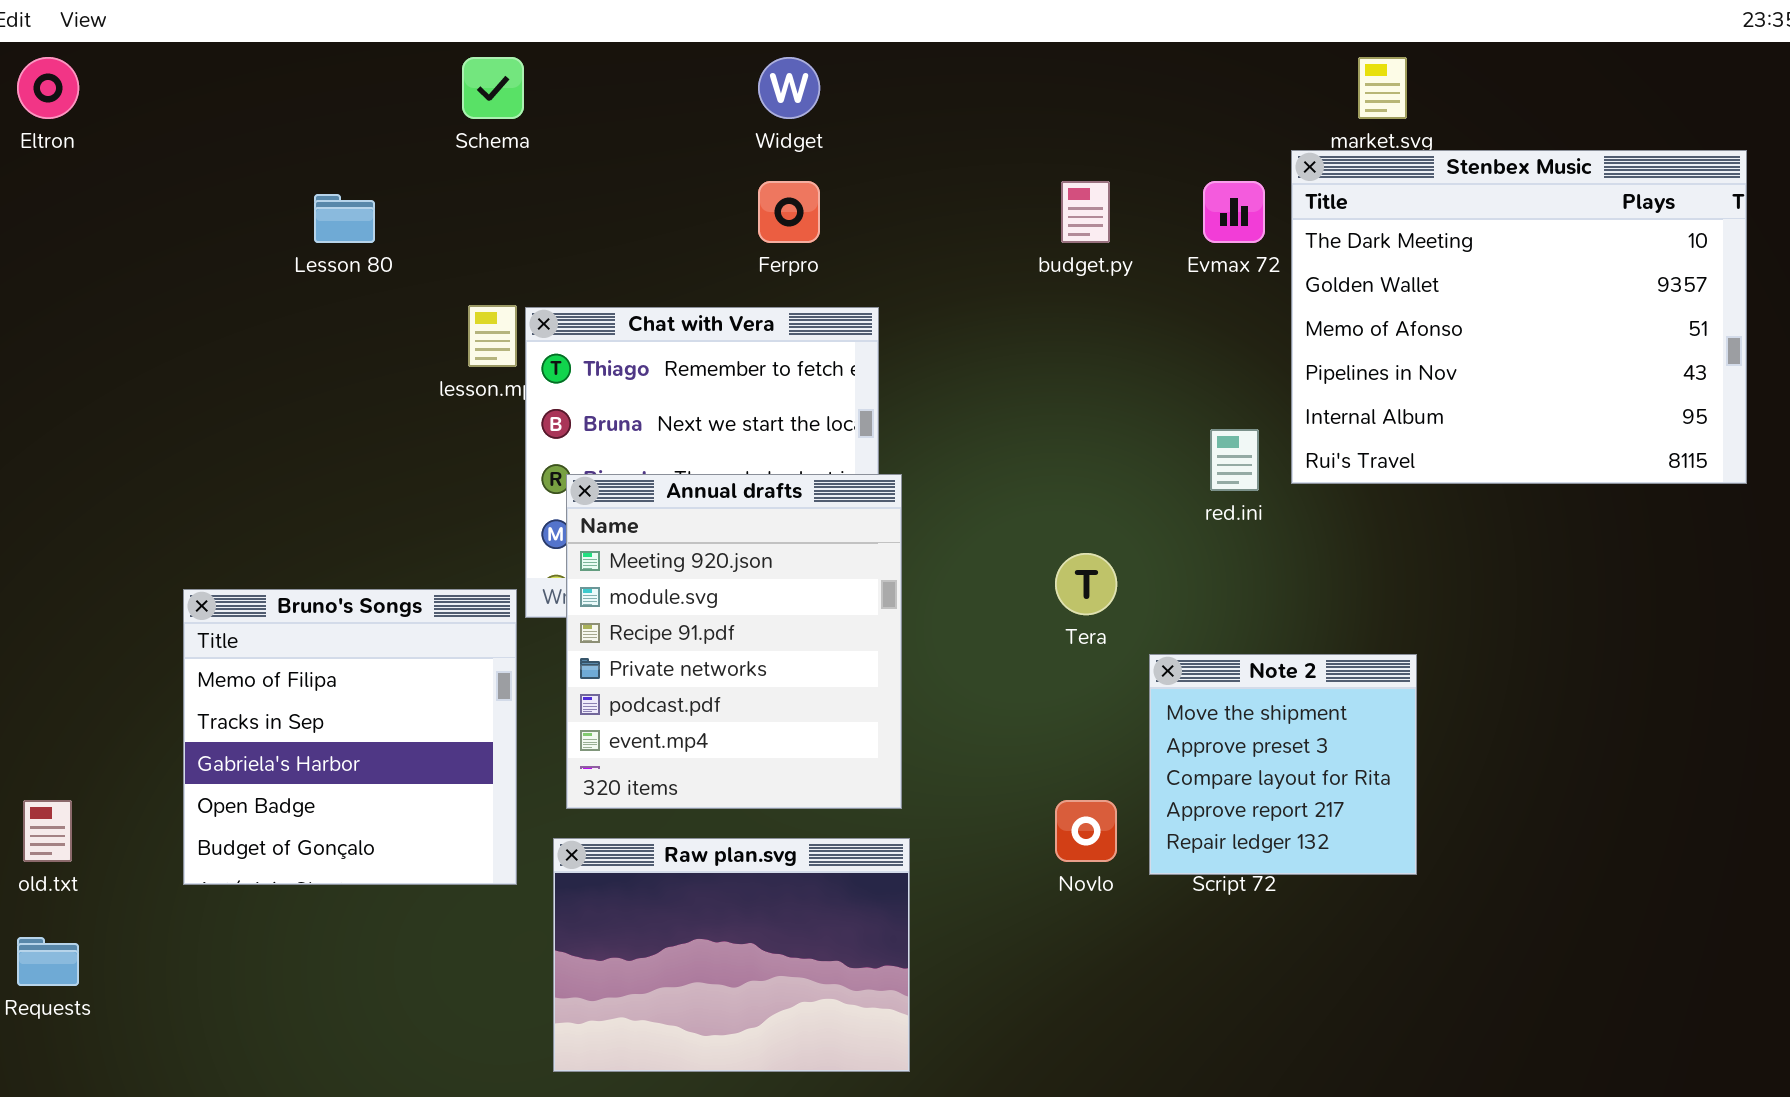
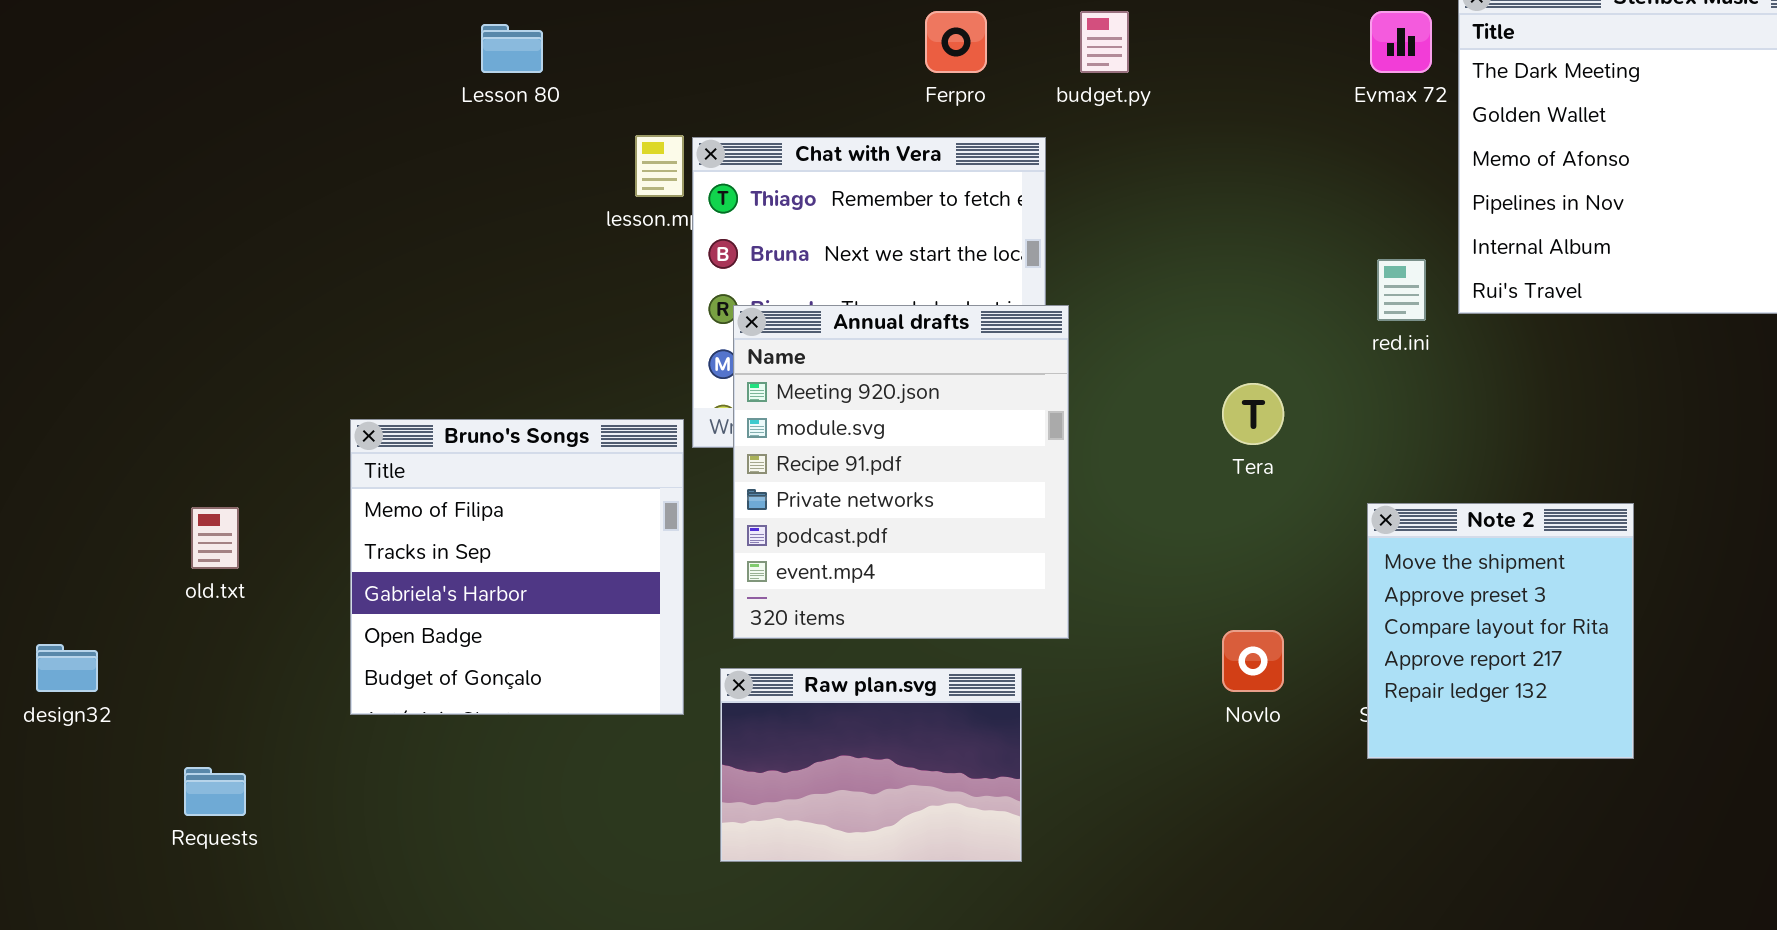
budget.py: [1061,181,1110,243] -> [1080,11,1129,73], moved
Note 2: [1149,654,1417,875] -> [1367,503,1634,759], moved, resized
old.txt: [23,800,72,862] -> [191,507,239,569], moved
Raw plan.svg: [553,838,910,1072] -> [720,668,1022,862], resized

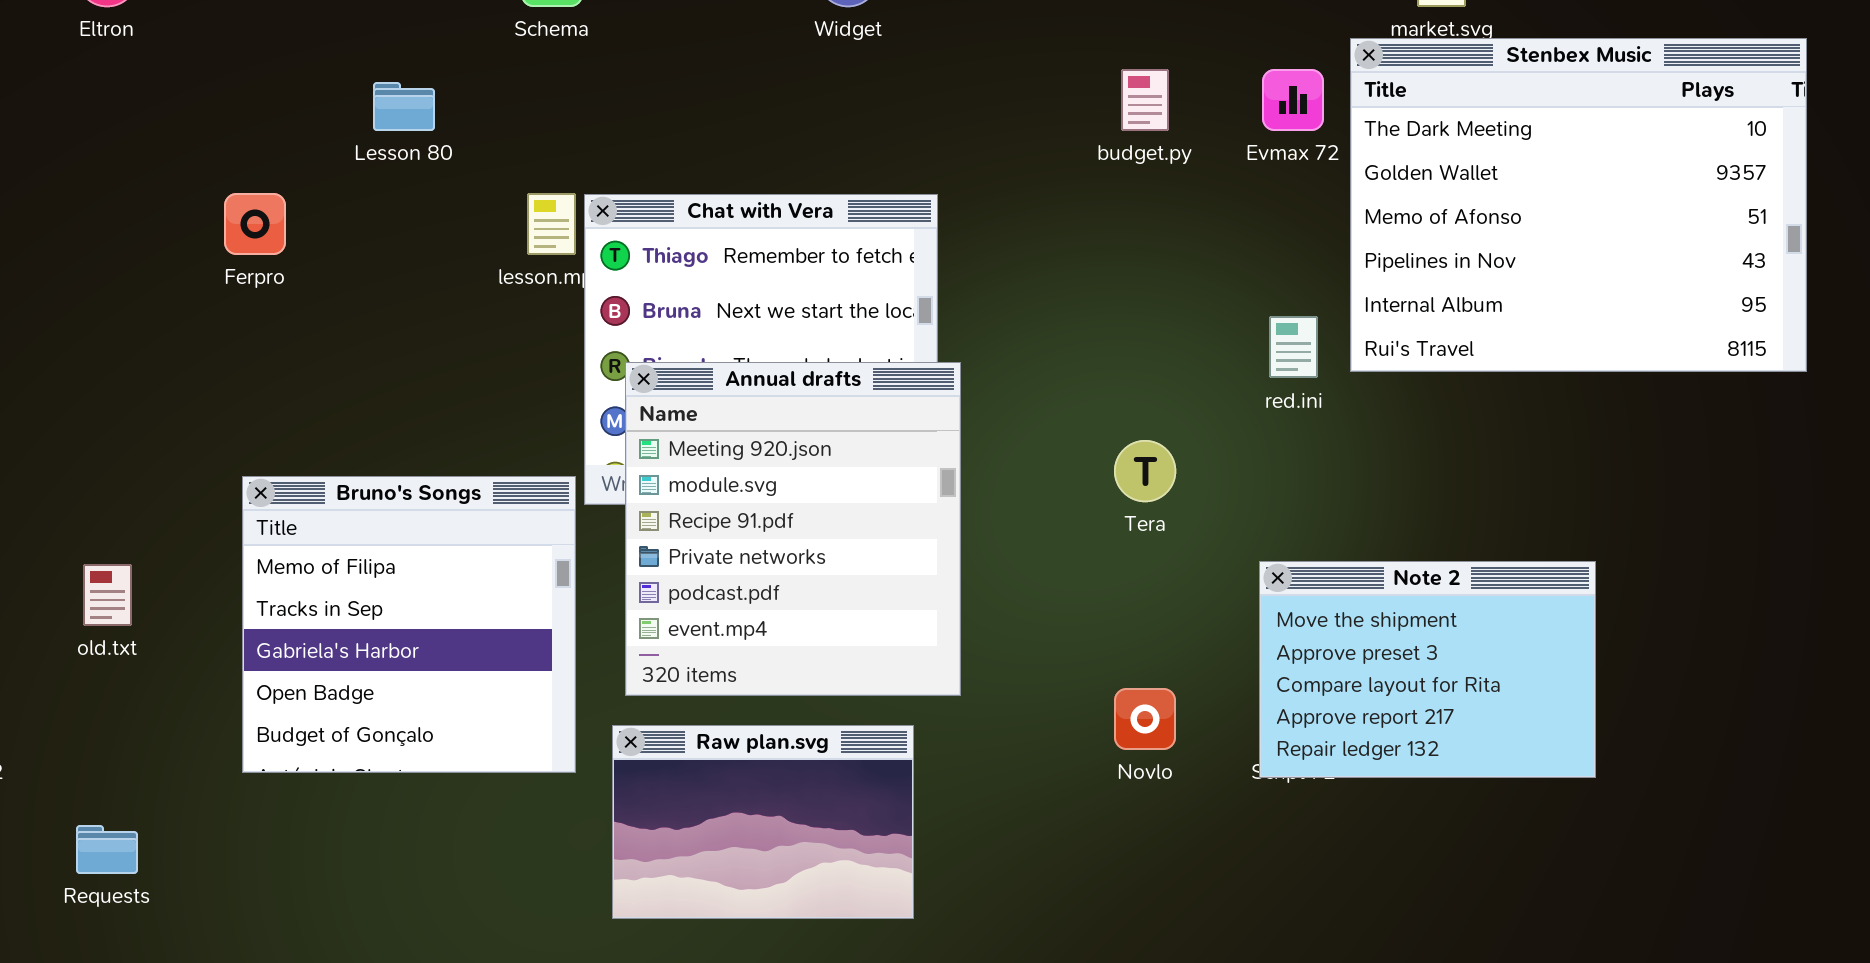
Ferpro: [925,11,987,73] -> [224,193,286,255], moved
budget.py: [1080,11,1129,73] -> [1121,69,1169,131], moved
Note 2: [1367,503,1634,759] -> [1259,561,1596,778], resized

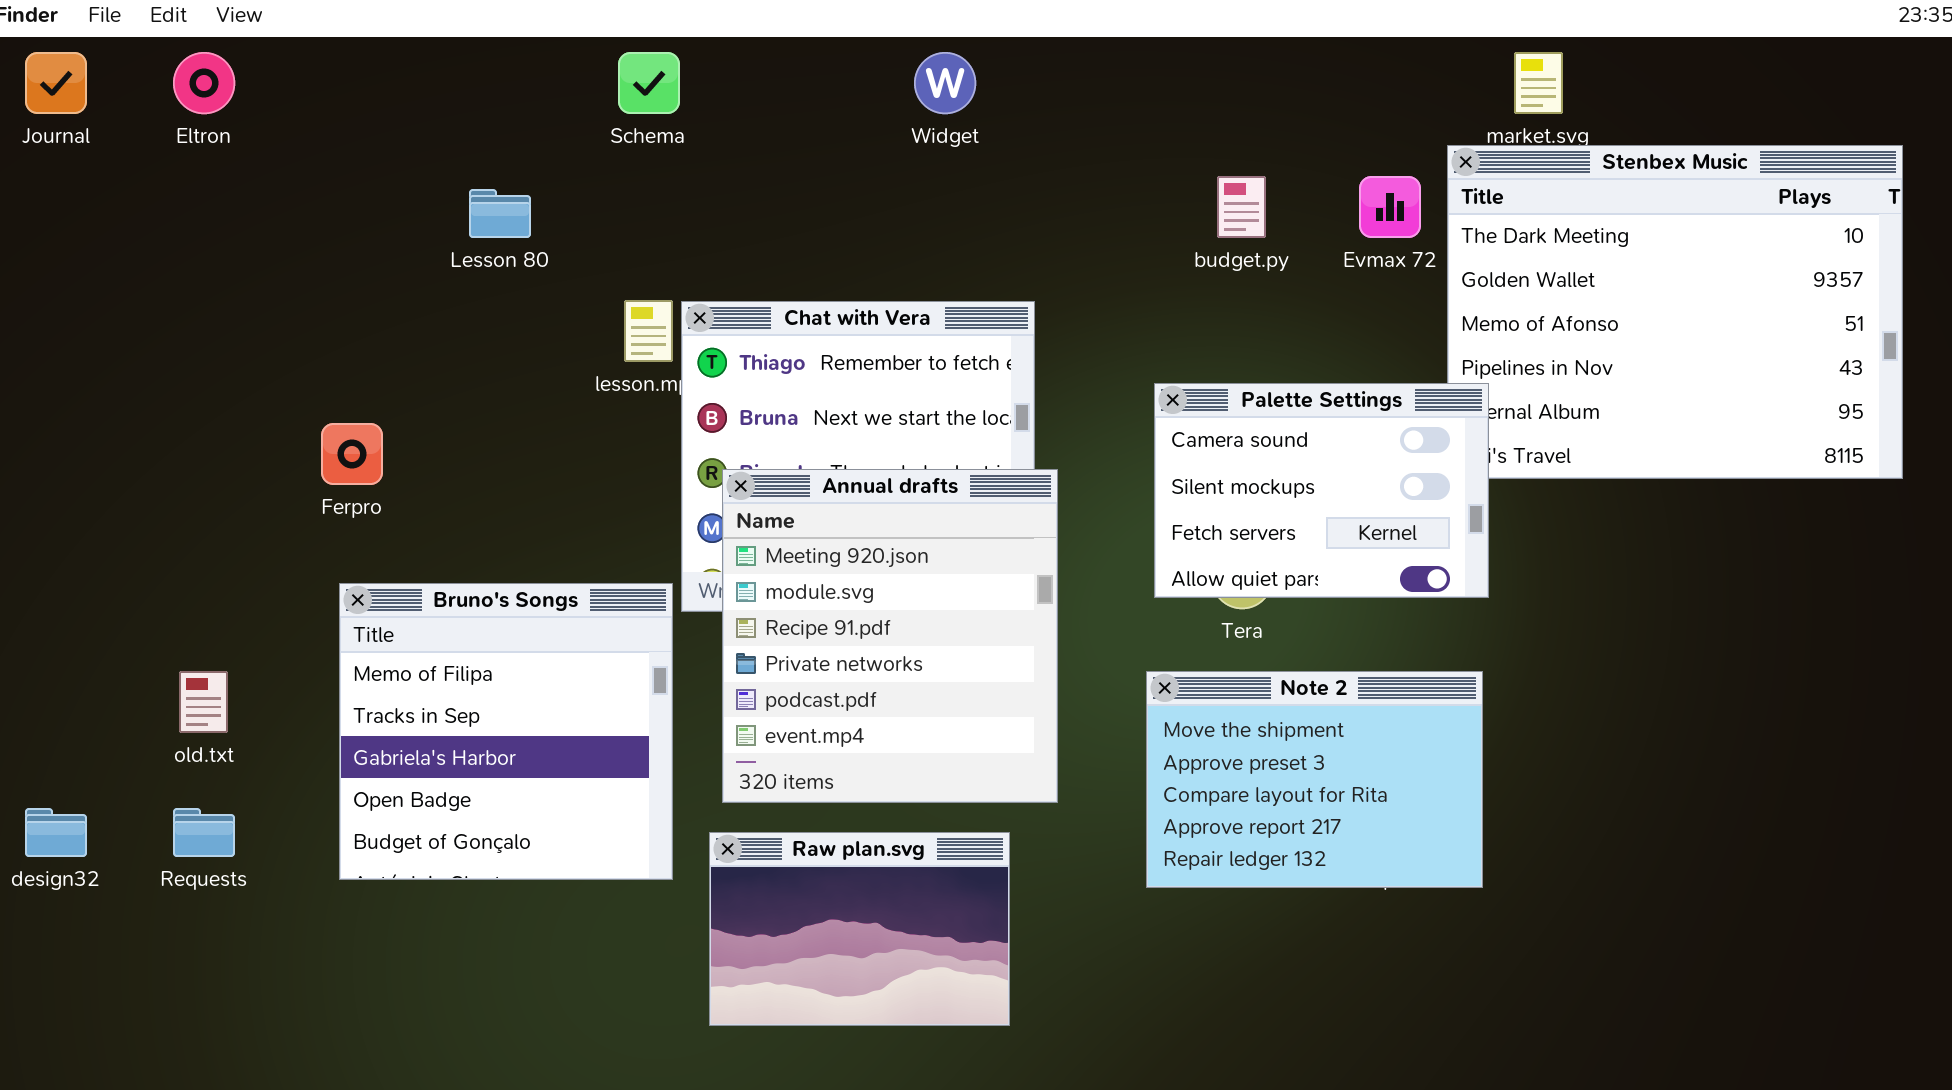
Ferpro: [224,193,286,255] -> [321,423,383,485], moved
Palette Settings: none -> [1154,383,1489,598], opened
Note 2: [1259,561,1596,778] -> [1146,671,1483,888], moved
Requests: [76,825,138,874] -> [173,808,235,857], moved

